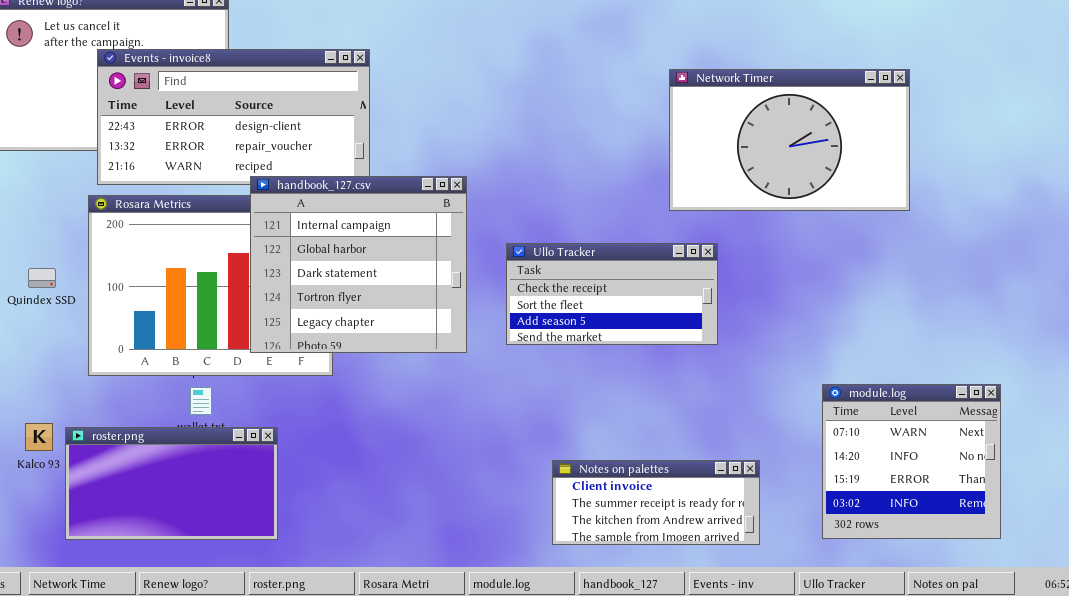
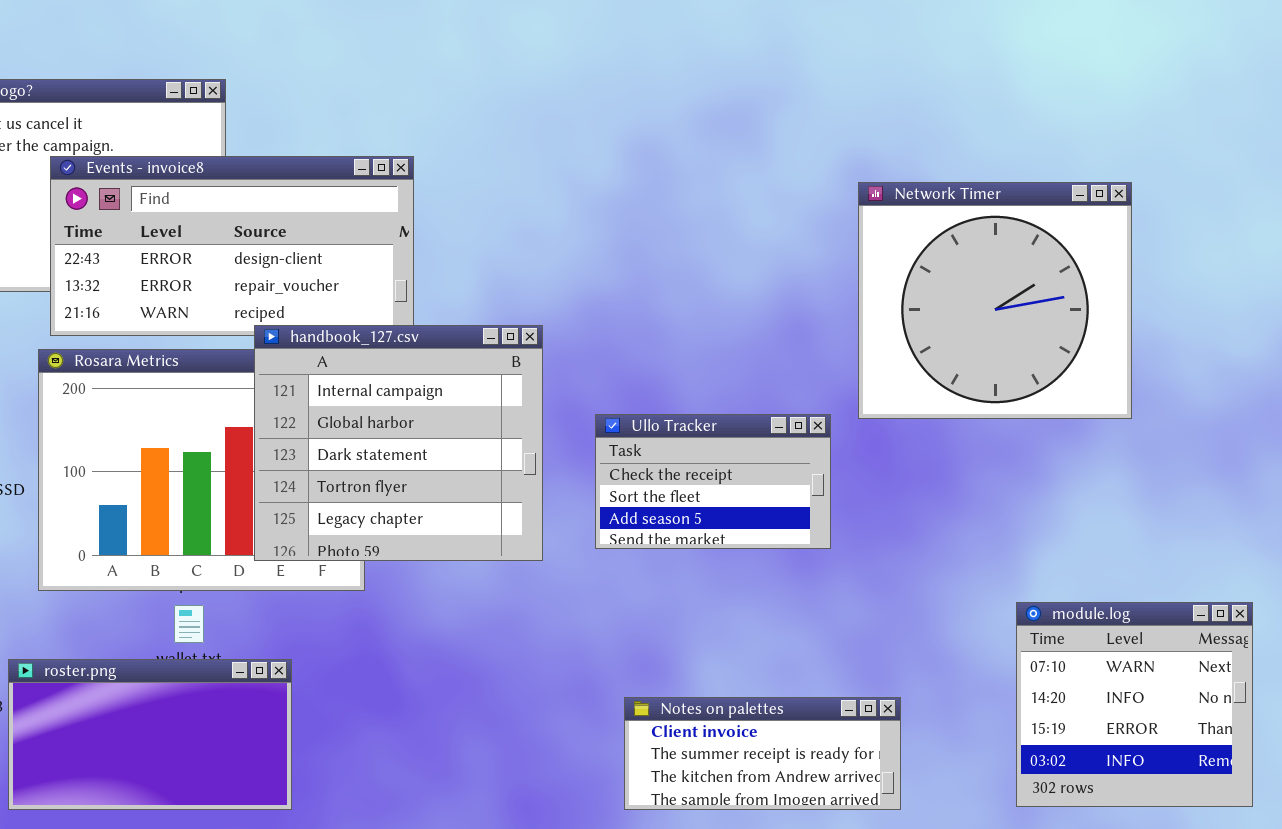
Network Timer: [669,69,910,211] -> [858,182,1132,419], resized
Ullo Tracker: [506,243,718,345] -> [595,414,831,549], resized
Notes on palettes: [552,460,760,545] -> [624,697,901,810], moved

